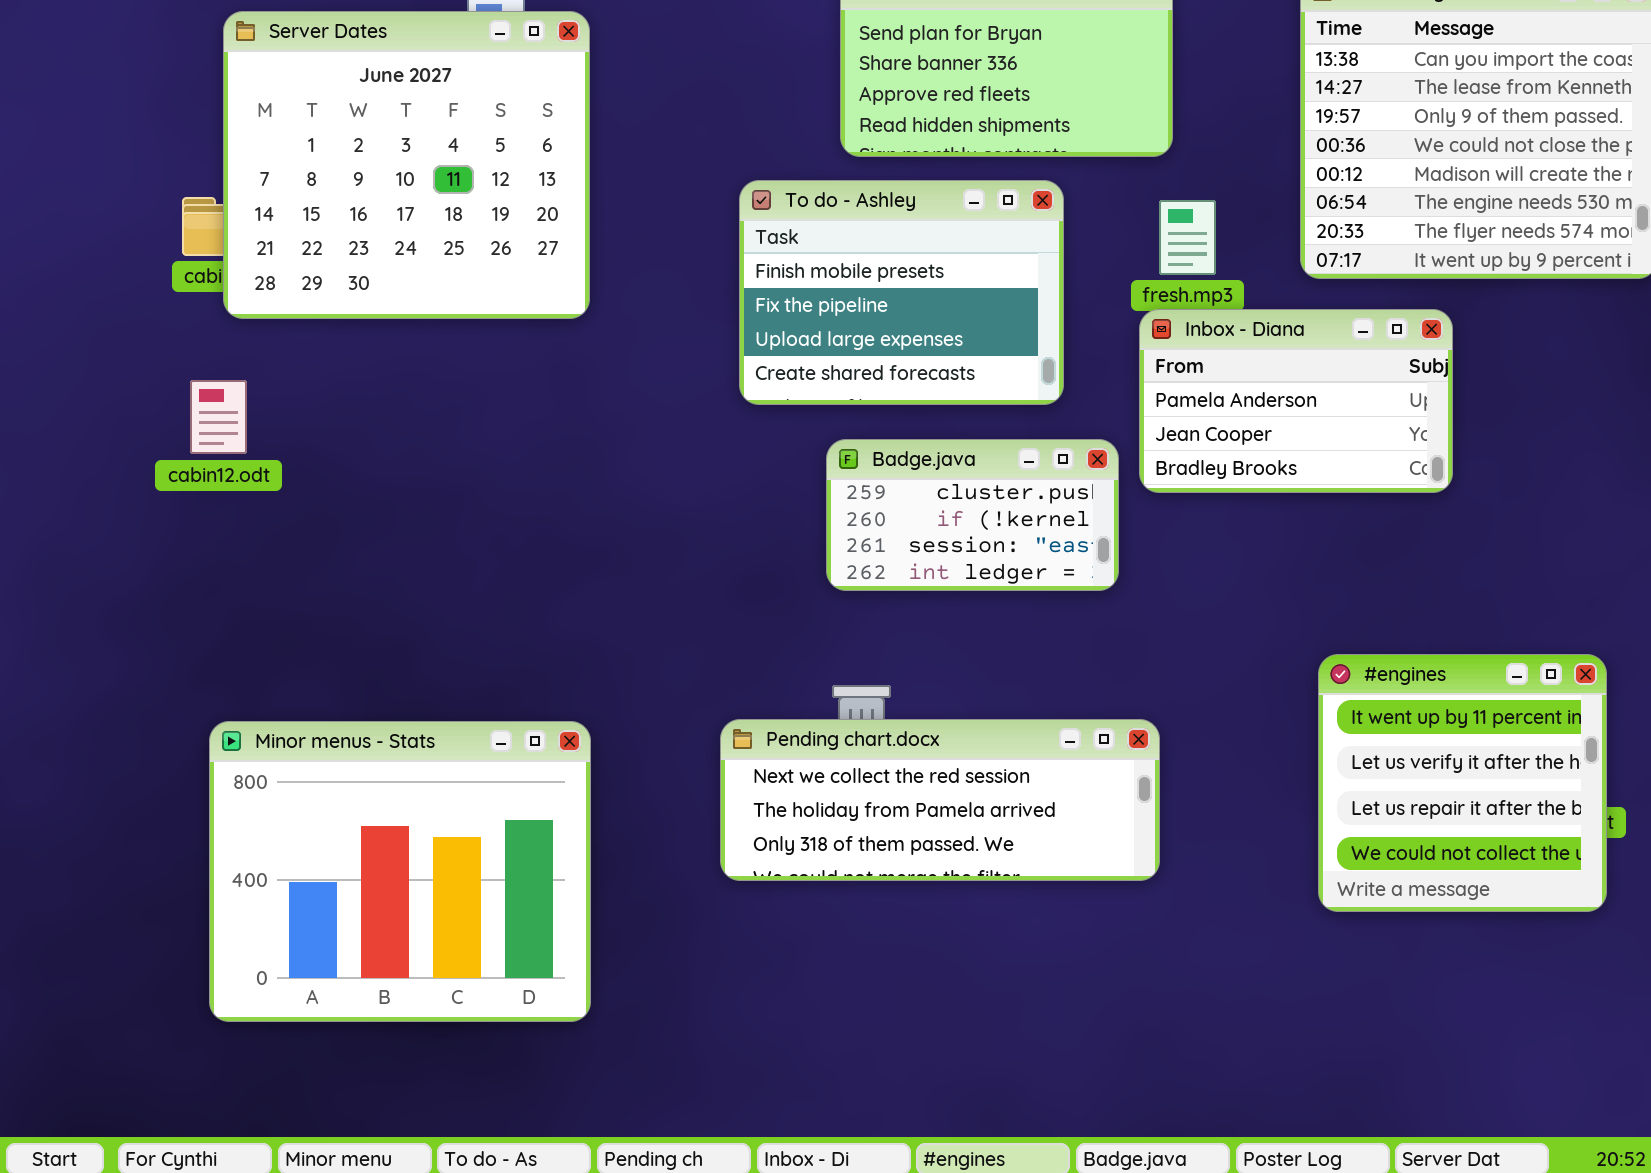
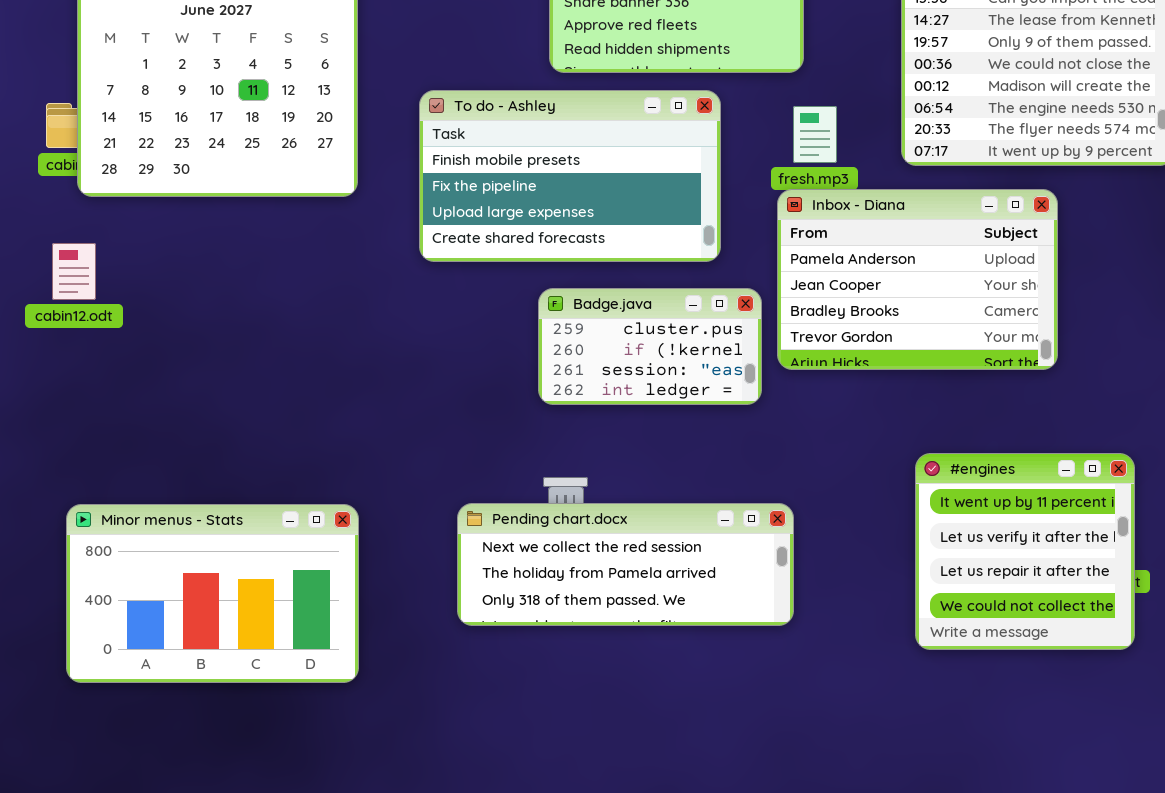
To do - Ashley: [739,180,1064,405] -> [419,90,721,262], resized
Inbox - Diana: [1139,309,1453,493] -> [777,189,1058,370], resized
Minor menus - Stats: [209,721,591,1022] -> [66,504,359,683], resized

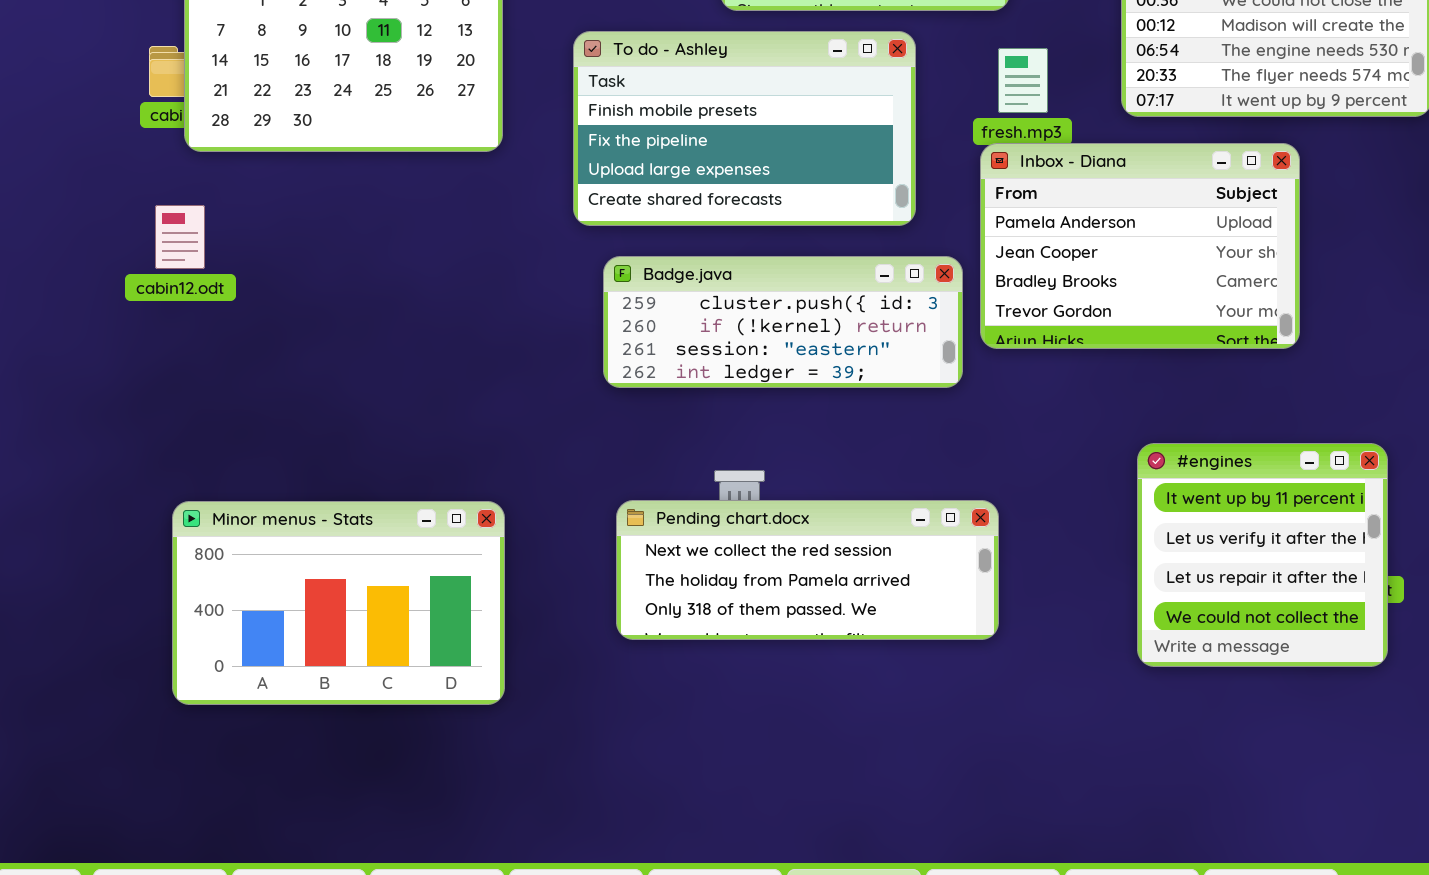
Badge.java: [538,288,762,405] -> [603,256,963,388], resized

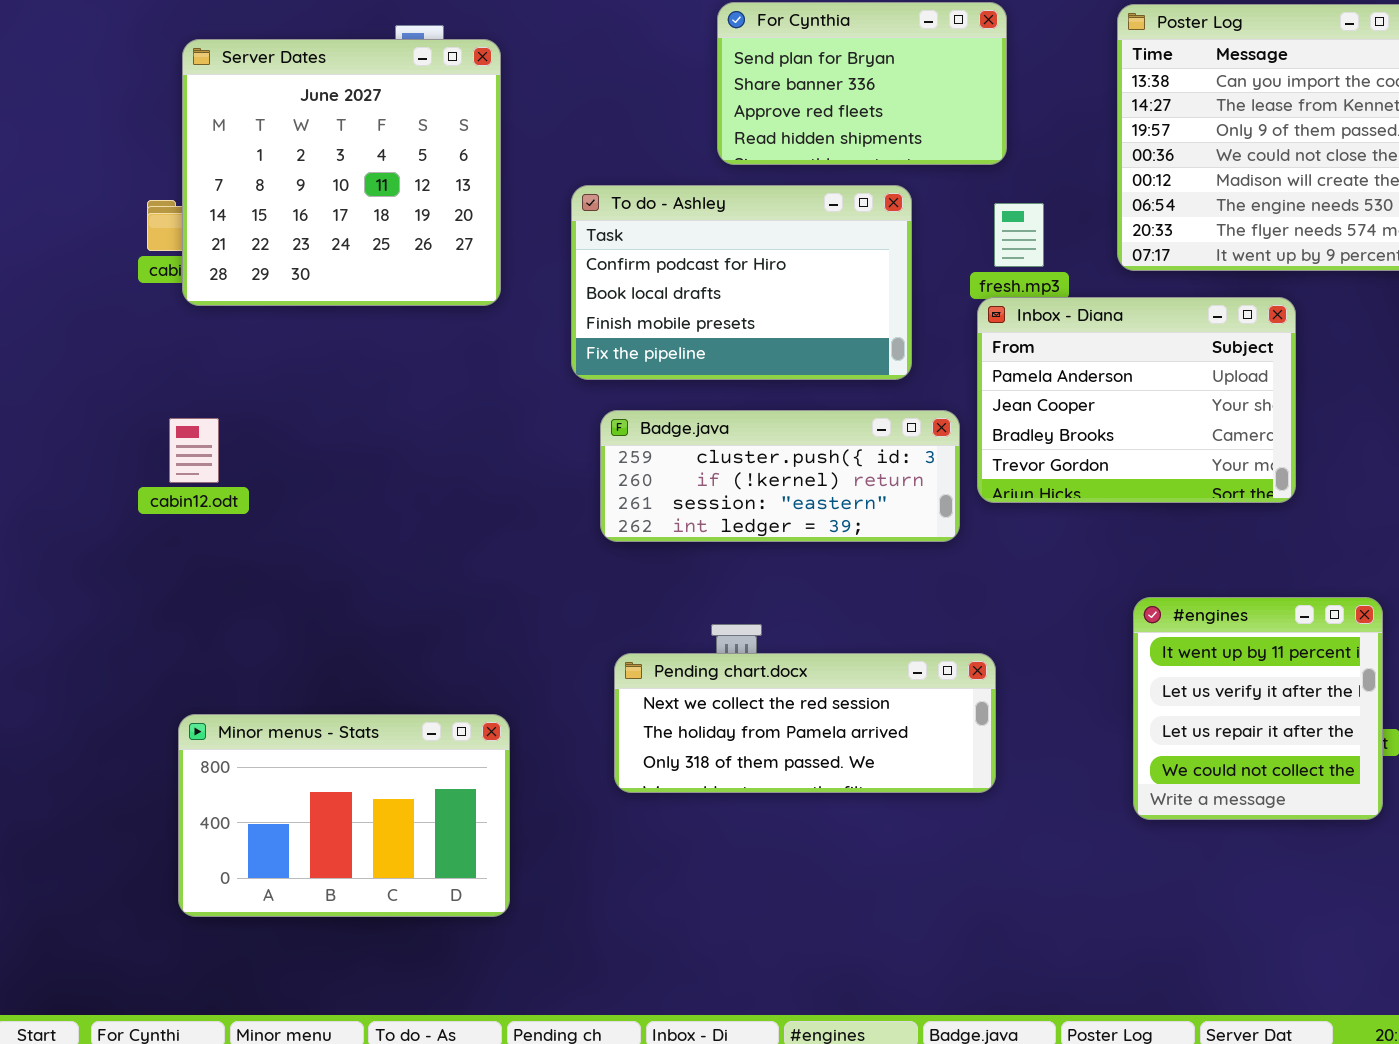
To do - Ashley: [573,31,916,226] -> [571,185,912,380], scrolled up 2 rows
cabin12.odt: [155,205,205,269] -> [169,418,219,483], moved
Minor menus - Stats: [172,501,505,705] -> [178,714,510,917], moved

